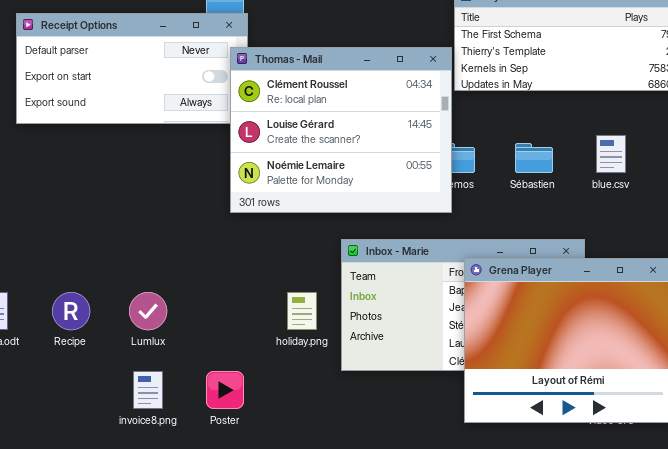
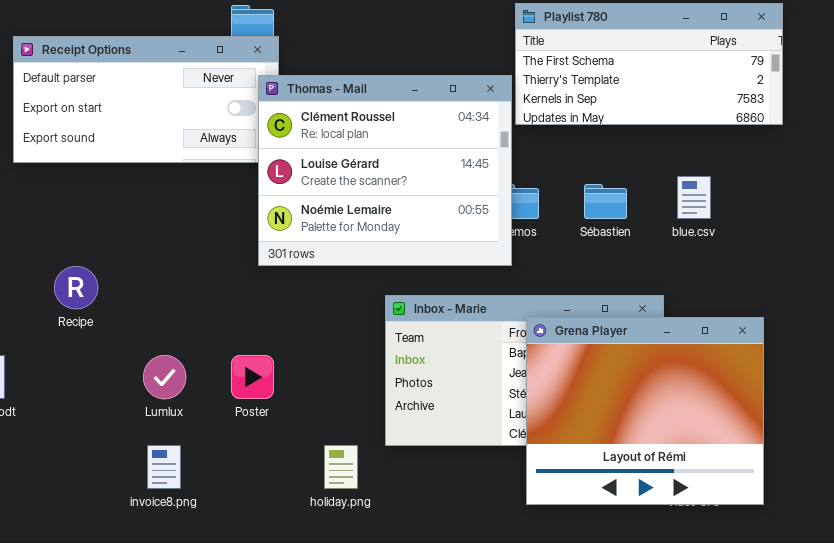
Recipe: [52,292,90,330] -> [54,266,98,309], moved
holiday.png: [287,292,317,330] -> [324,445,358,489], moved
Poster: [206,371,244,409] -> [231,355,274,399], moved

